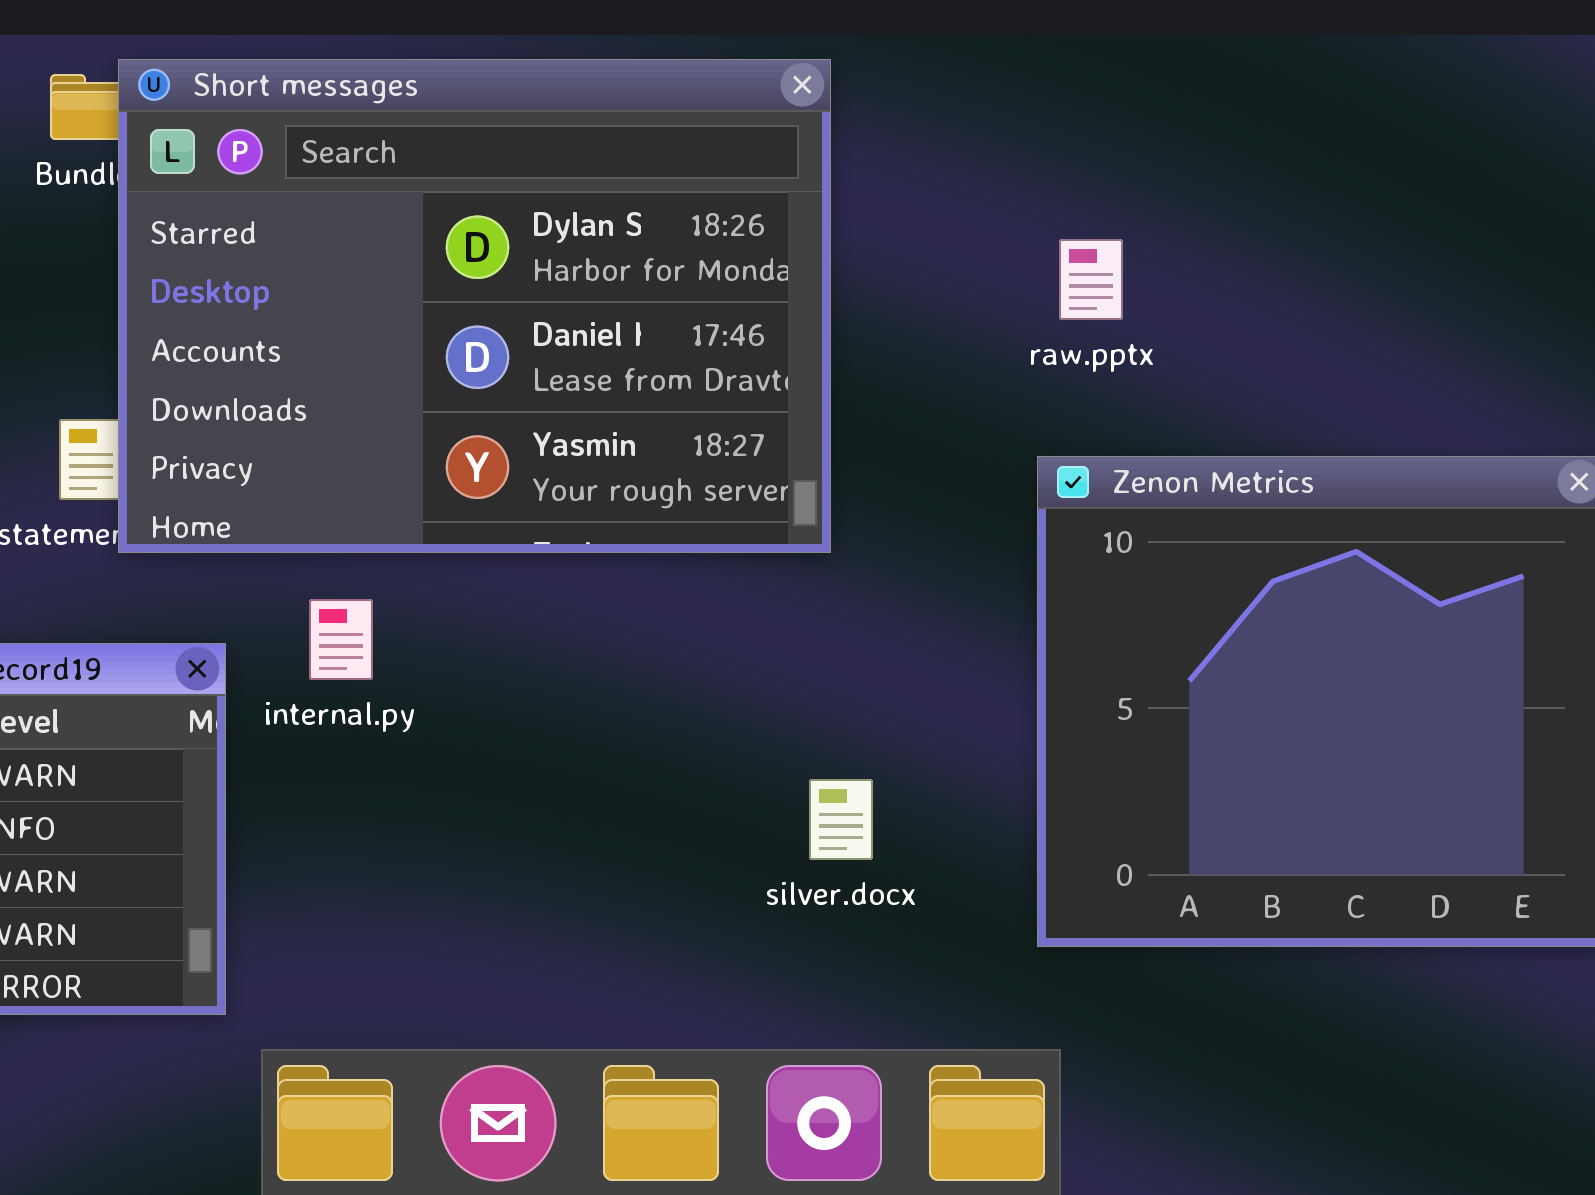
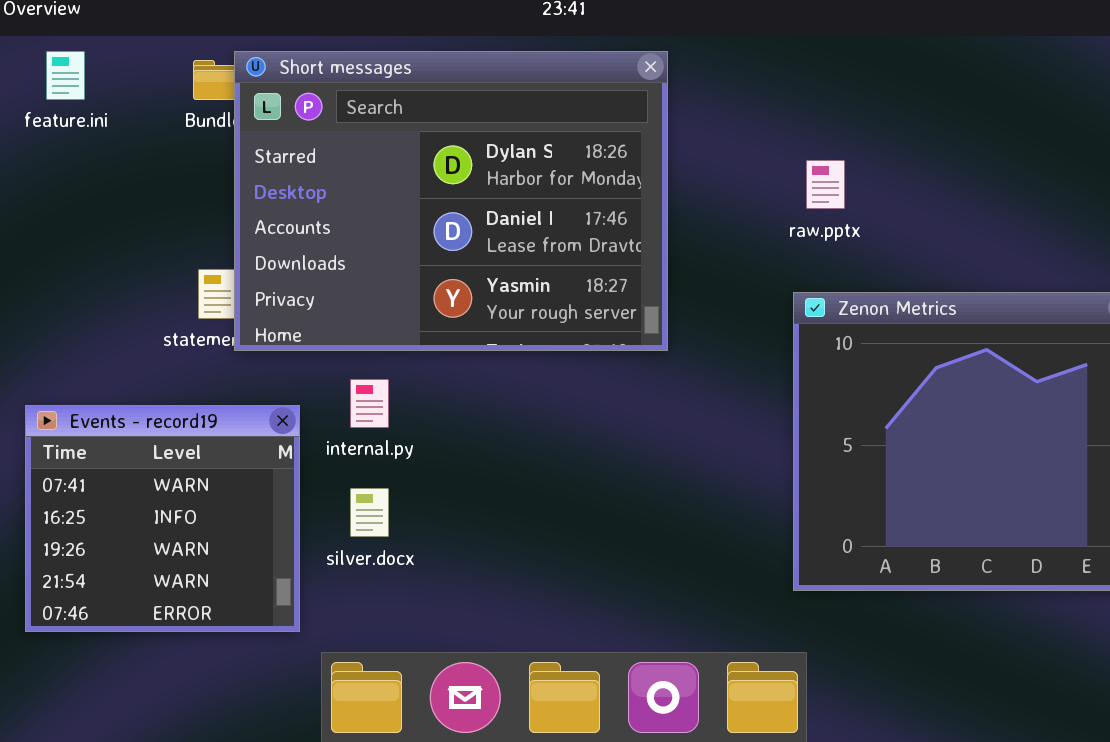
silver.docx: [809,779,873,860] -> [350,488,389,537], moved

